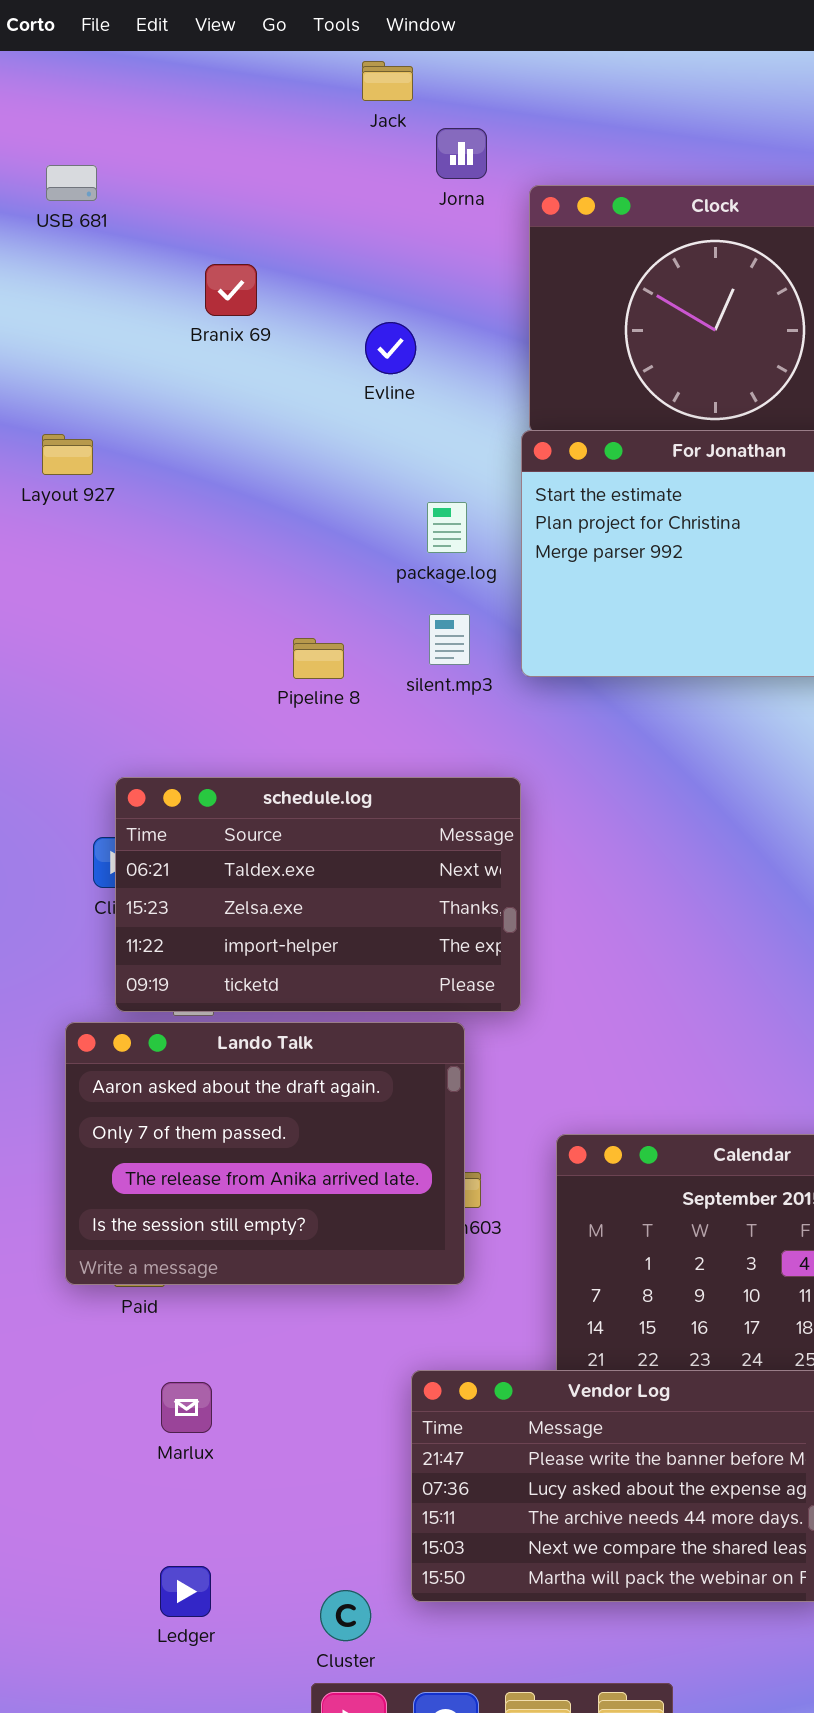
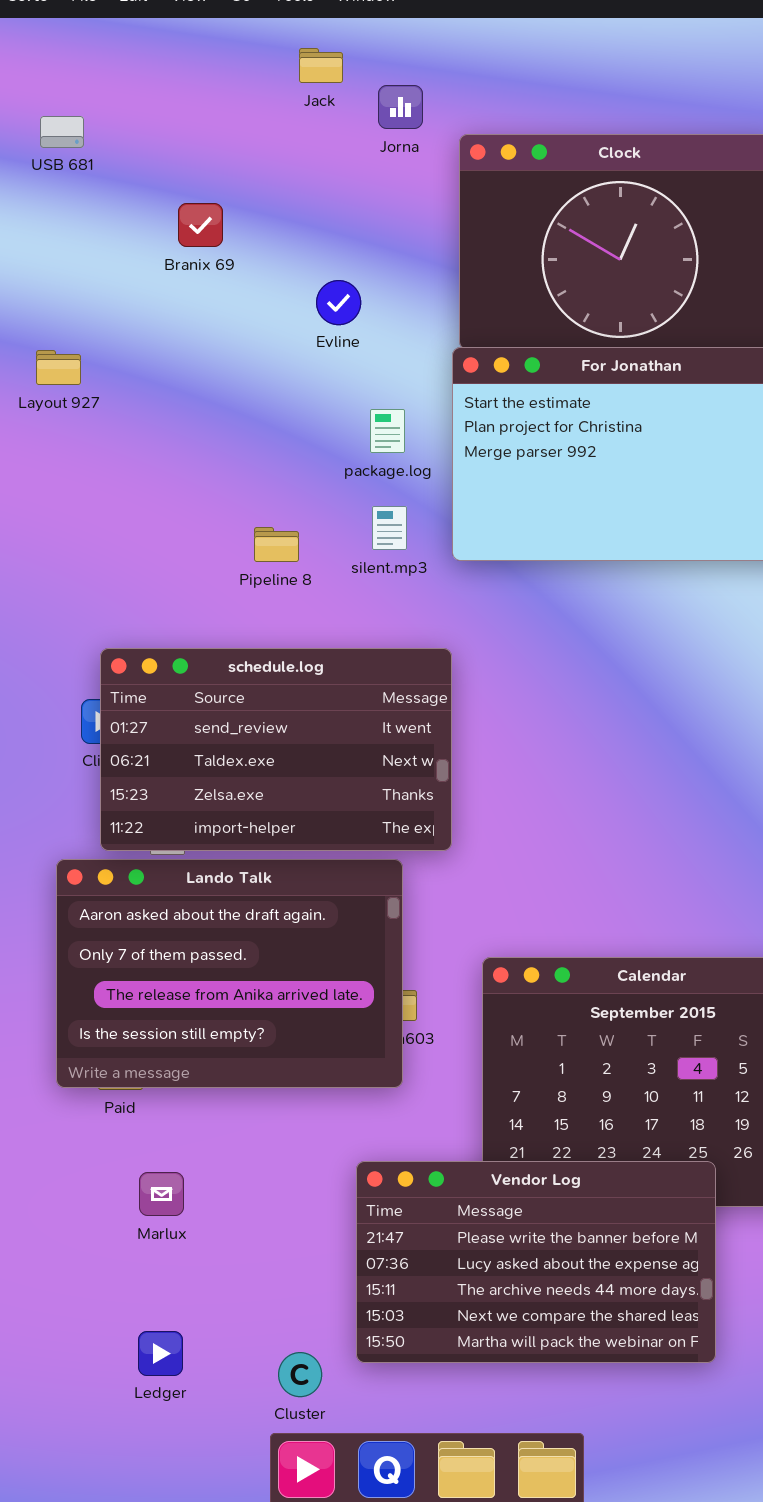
Jack: [362,61,413,101] -> [299,48,343,83], moved
Evline: [365,322,416,374] -> [316,280,361,325], moved
schedule.log: [115,777,521,1012] -> [100,648,452,851], scrolled up 1 row

